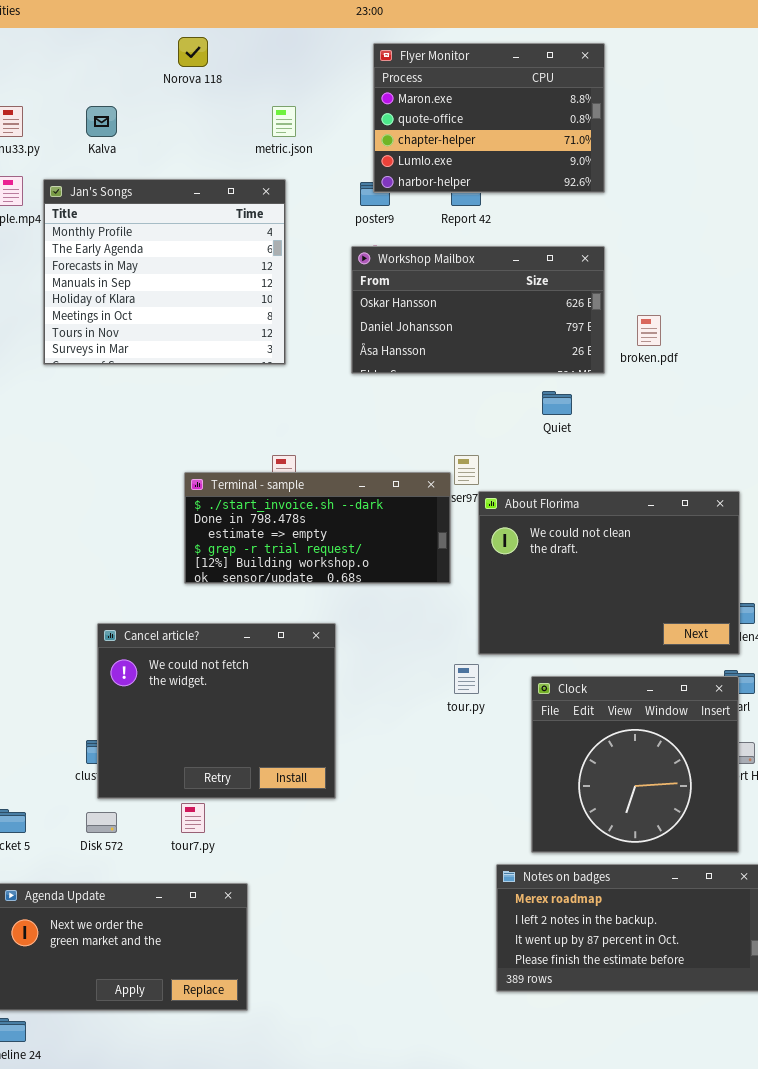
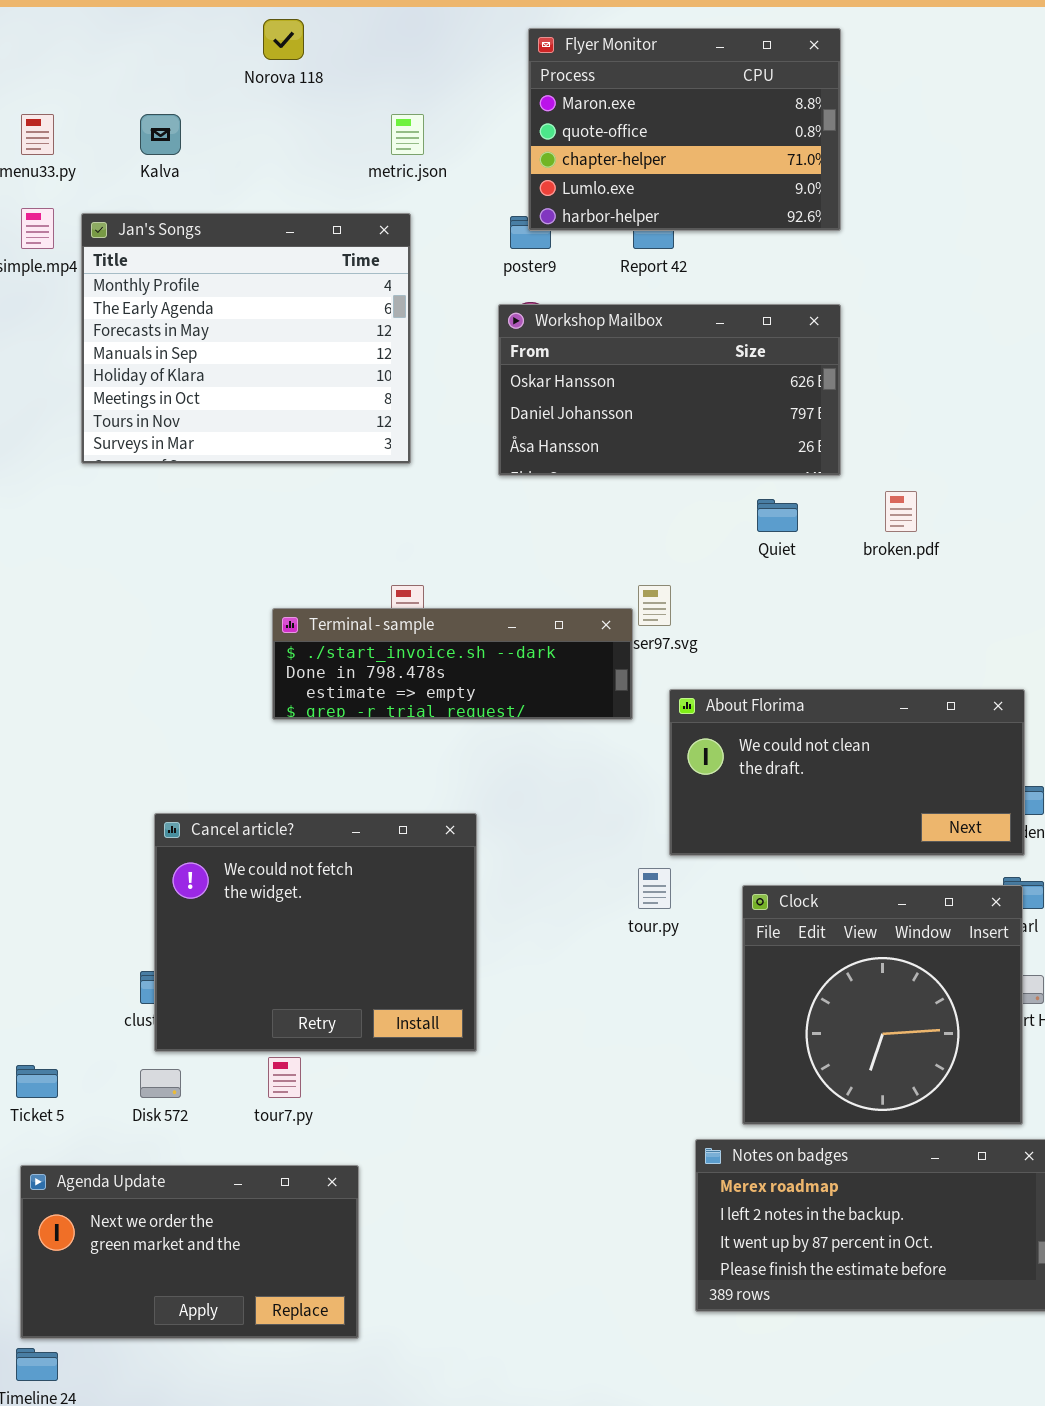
broken.pdf: [637,315,661,346] -> [885,491,917,532], moved
Terminal - sample: [184,472,451,584] -> [272,608,633,720], resized
About Florima: [478,491,740,655] -> [669,689,1025,856], resized

